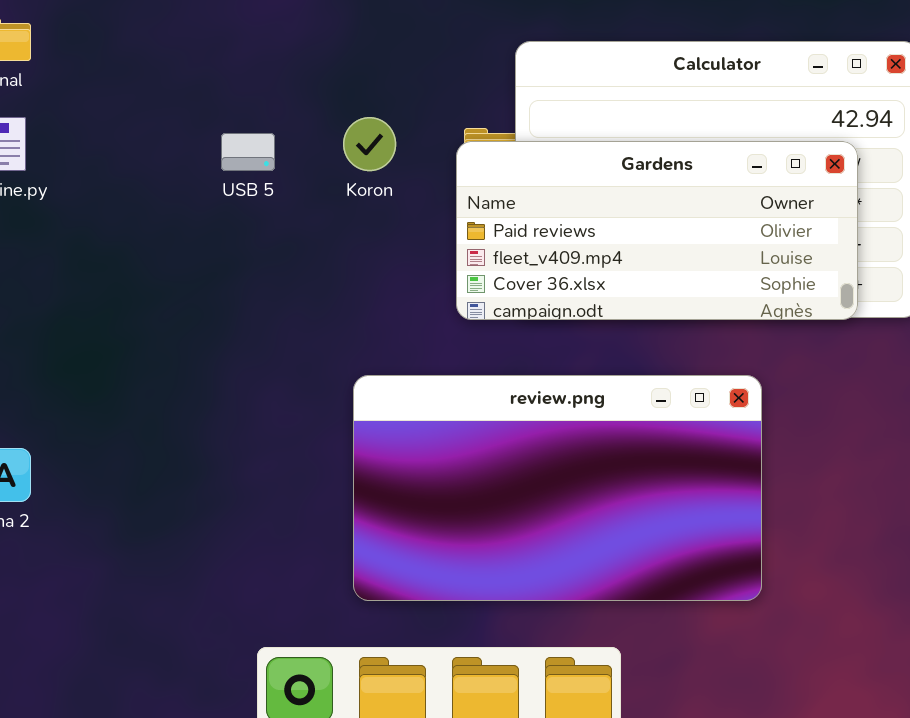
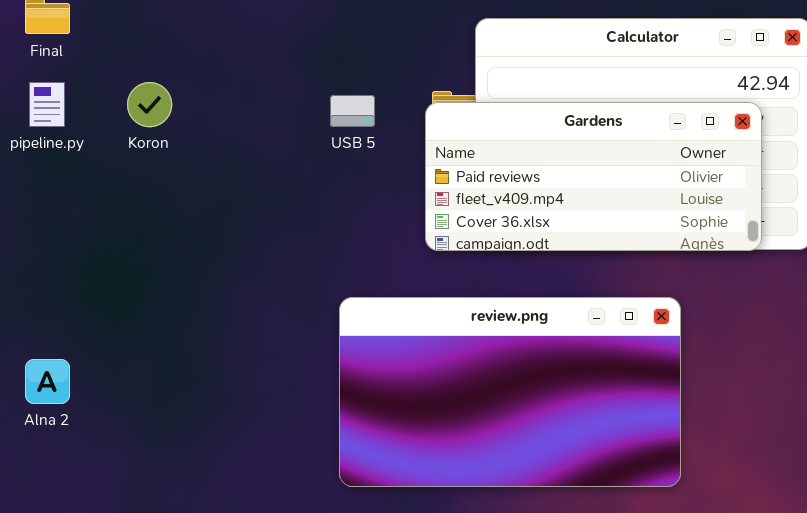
Koron: [343,117,396,171] -> [127,82,172,127], moved
USB 5: [221,133,275,171] -> [330,95,375,127], moved

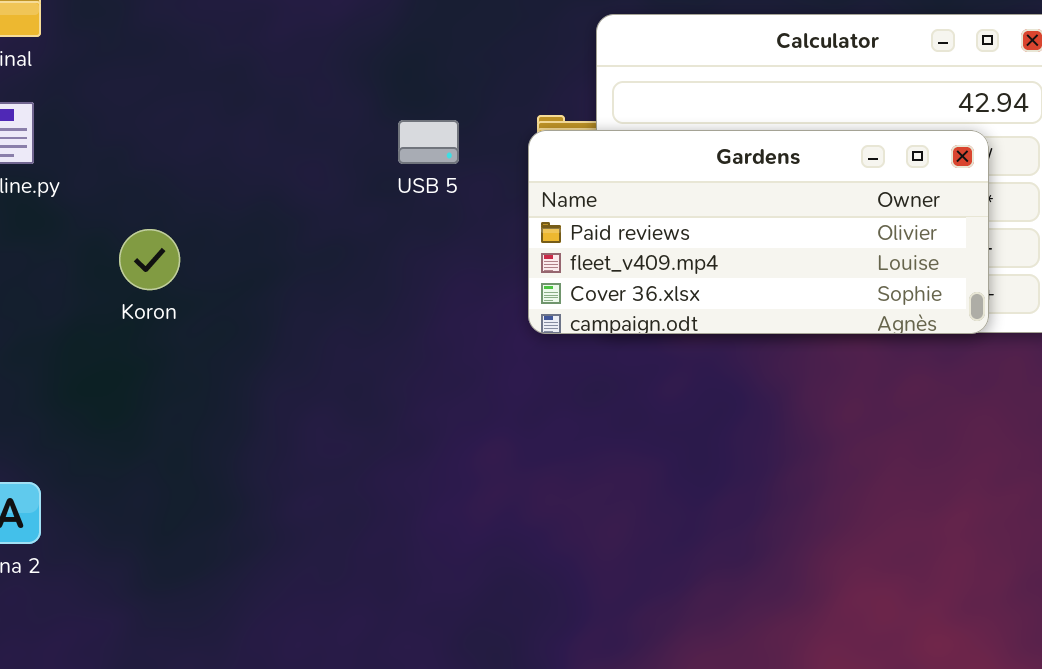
Koron: [127,82,172,127] -> [119,229,180,290], moved
review.png: [339,297,681,487] -> none, closed

